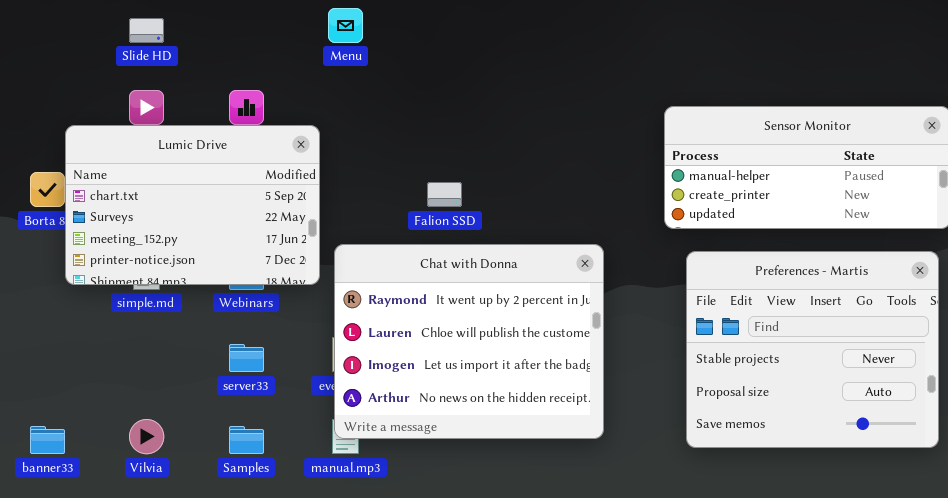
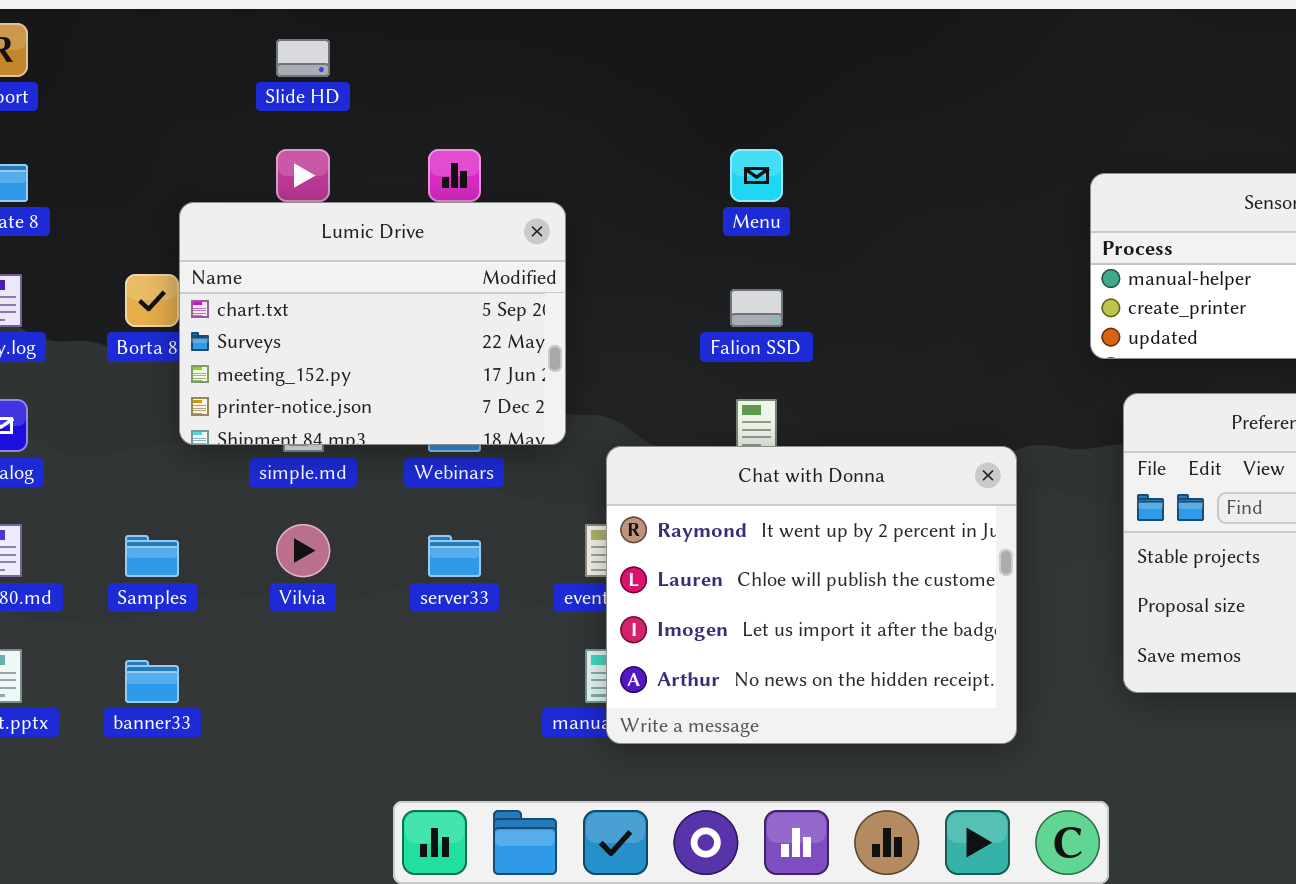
Menu: [328,8,363,43] -> [730,149,783,202], moved
Chat with Donna: [334,244,604,439] -> [606,446,1017,744], moved
Vilvia: [129,419,164,454] -> [276,524,330,577], moved
Samples: [229,426,264,454] -> [125,535,179,577], moved

